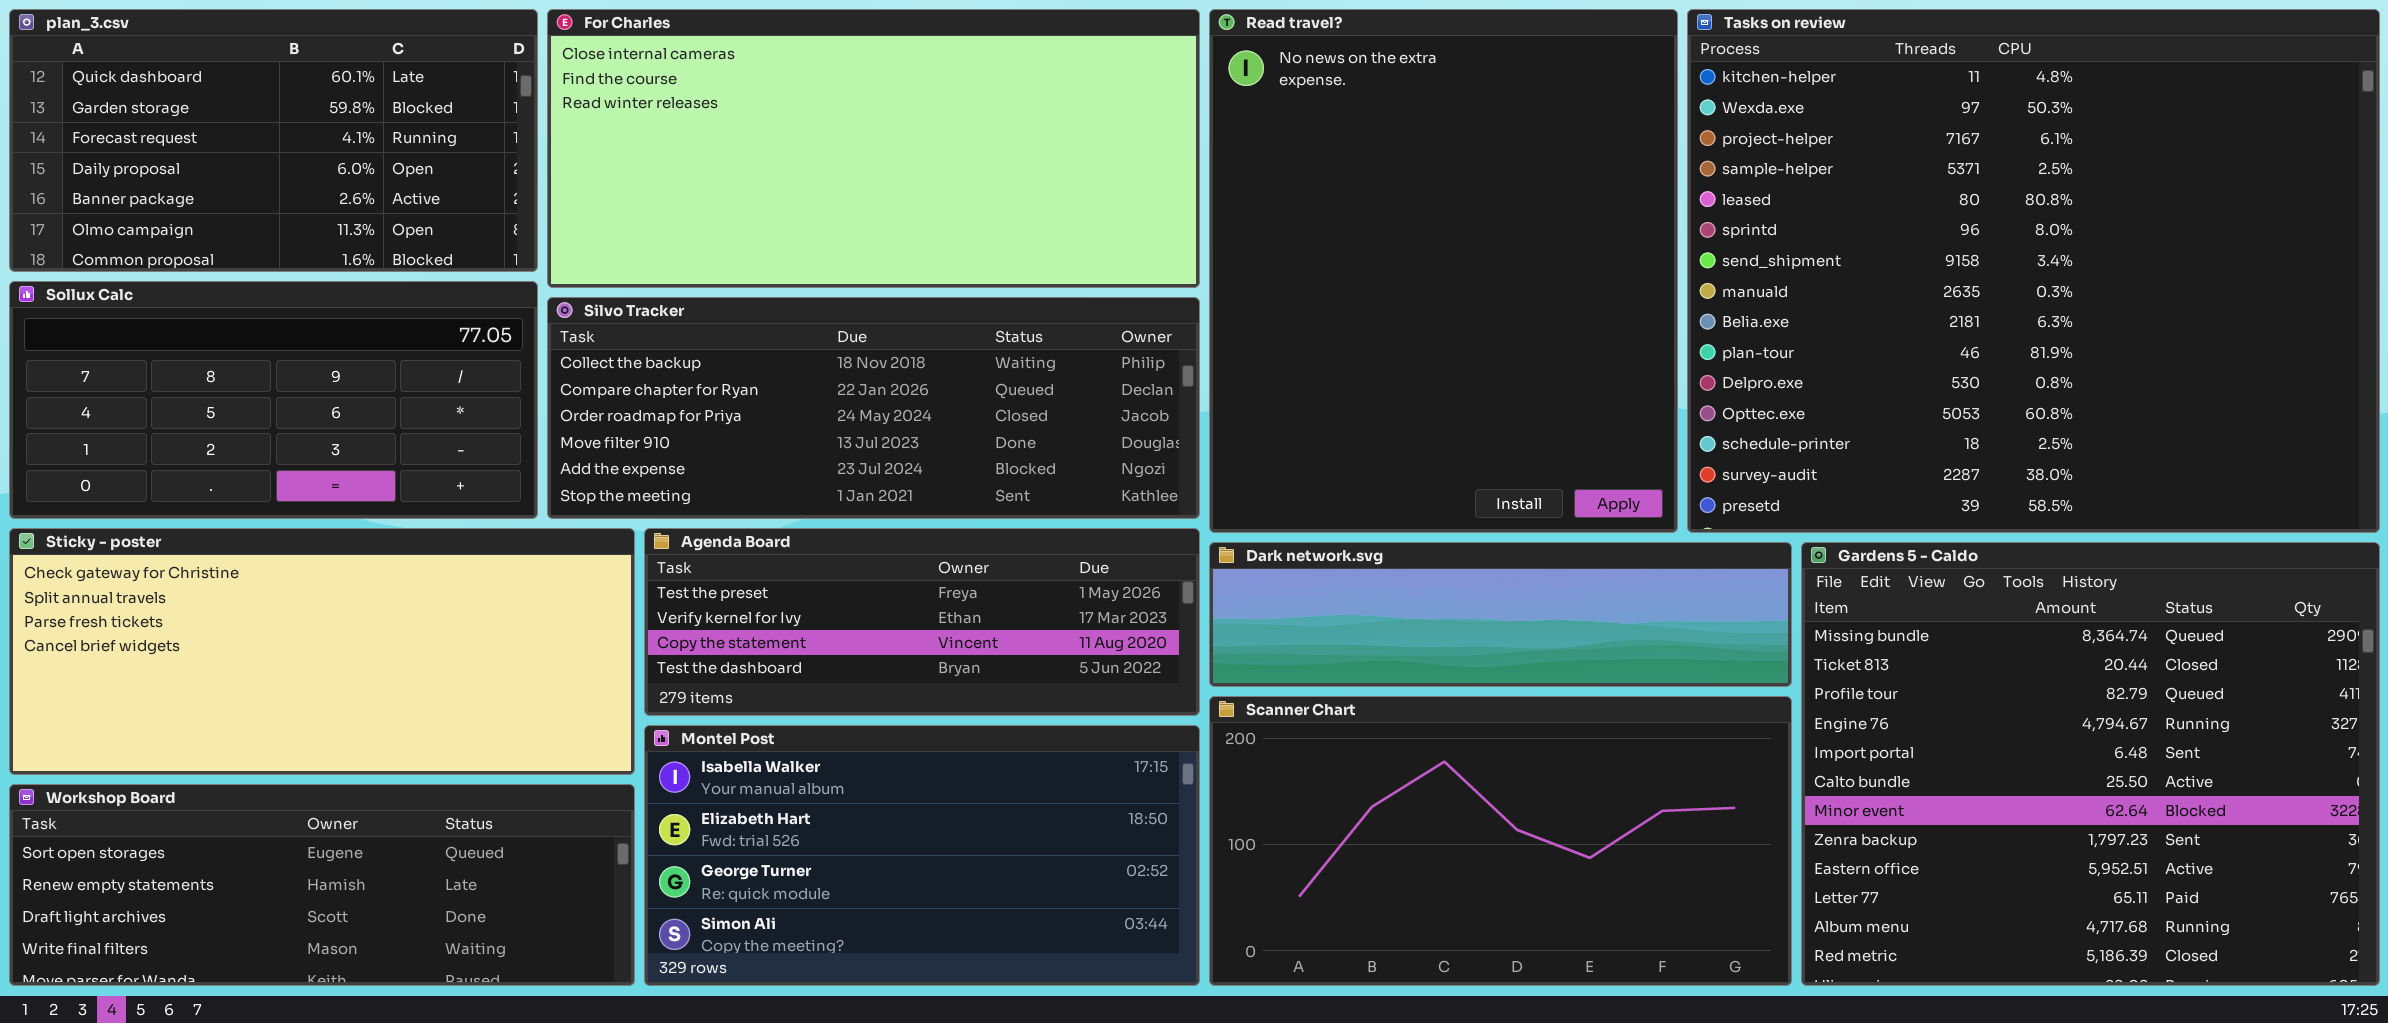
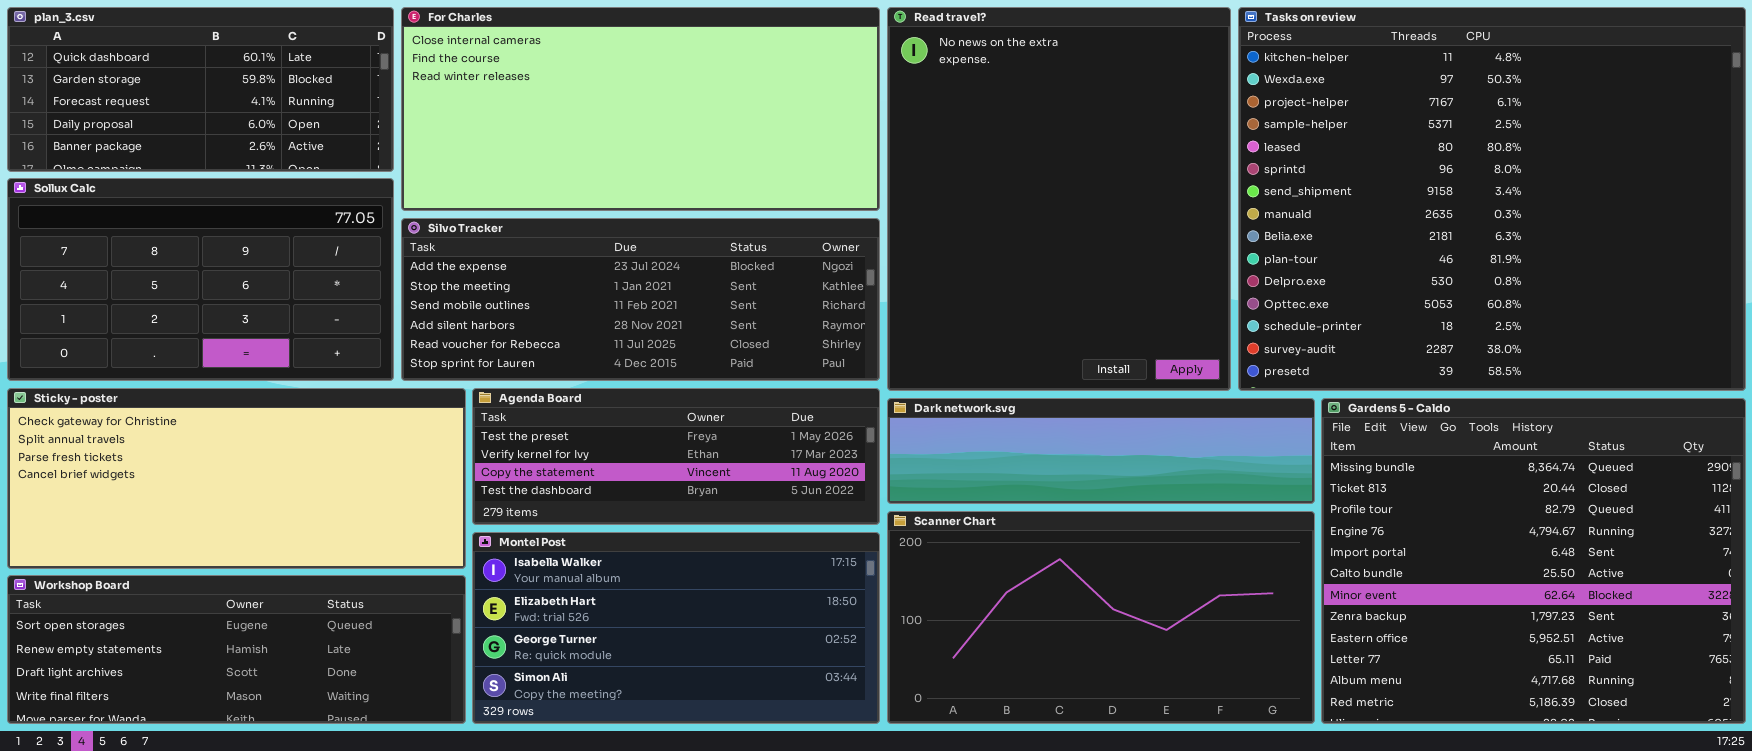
plan_3.csv: [9,9,538,272] -> [7,7,394,172], resized
Sollux Calc: [9,281,538,519] -> [7,178,394,381], resized
Silvo Tracker: [547,297,1200,519] -> [401,218,880,381], scrolled down 4 rows

